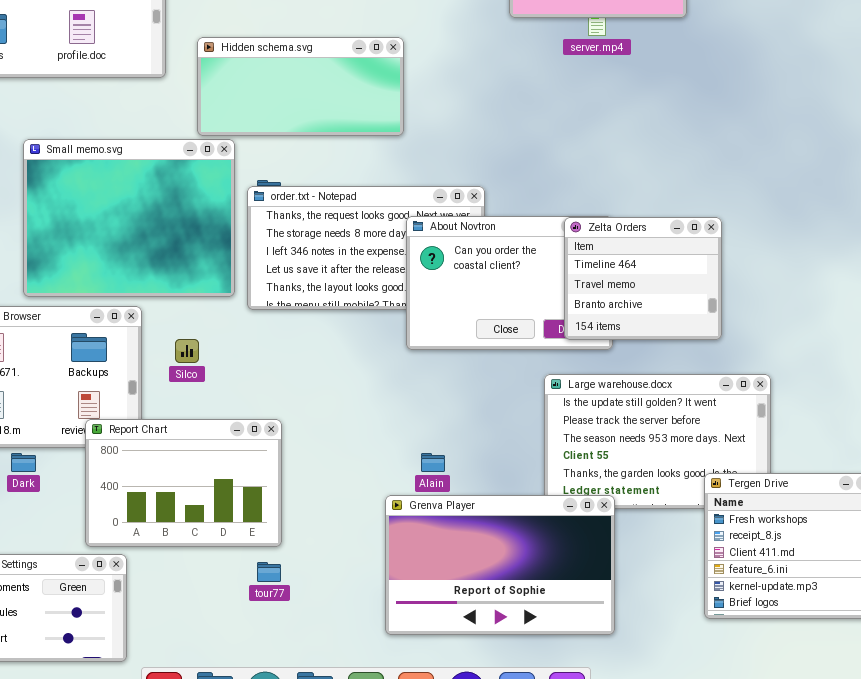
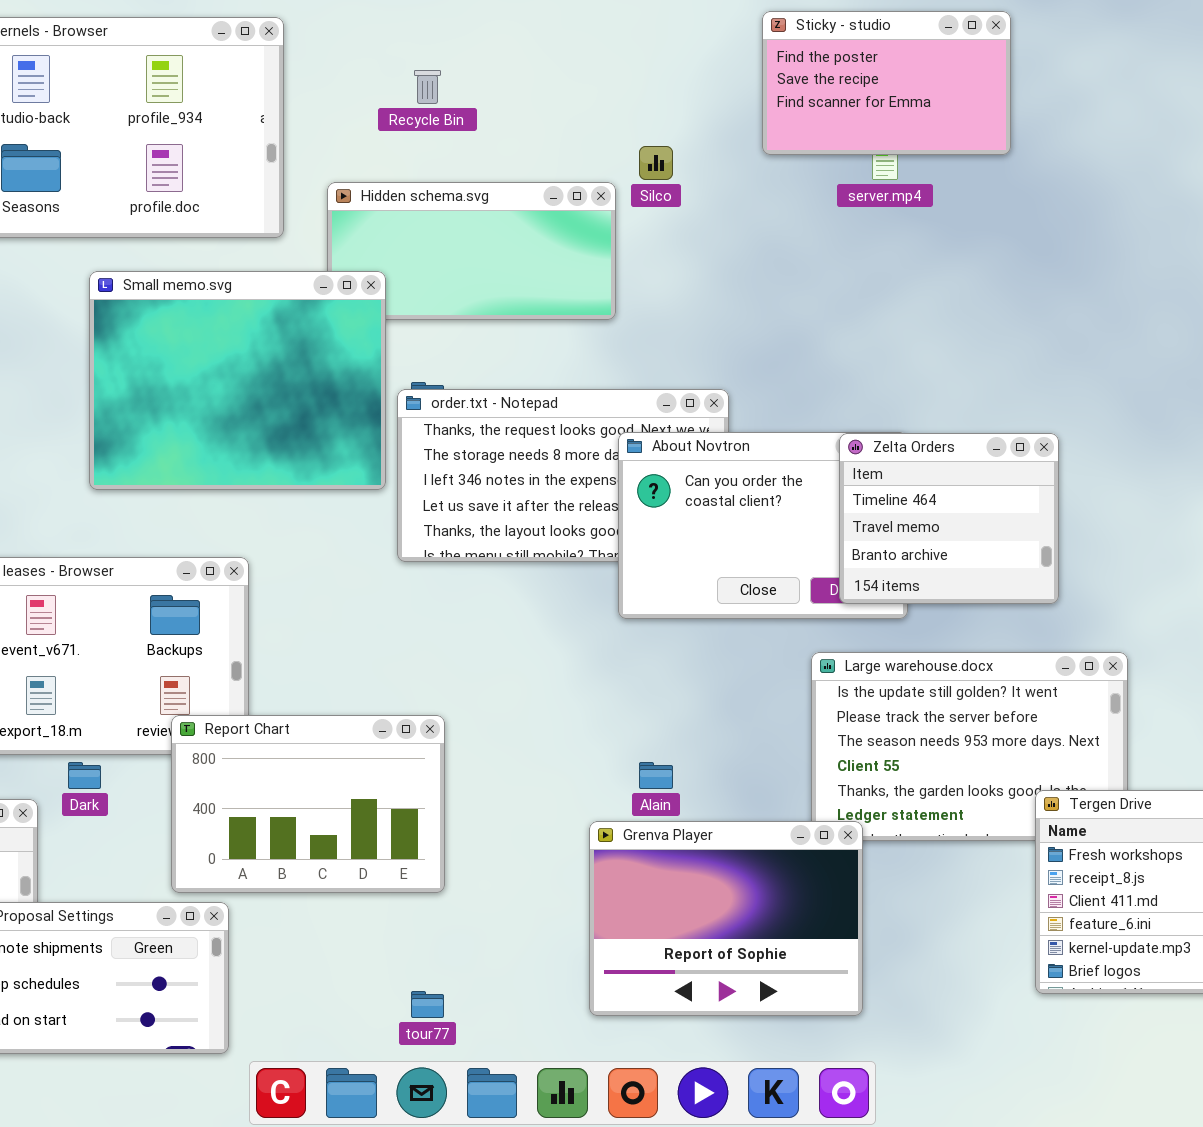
Small memo.svg: [23,139,235,297] -> [89,271,386,490], moved
Silco: [175,339,199,363] -> [639,146,673,180], moved
Grenva Player: [385,495,615,635] -> [589,821,863,1016], resized
tour77: [257,562,281,582] -> [411,991,444,1018], moved

